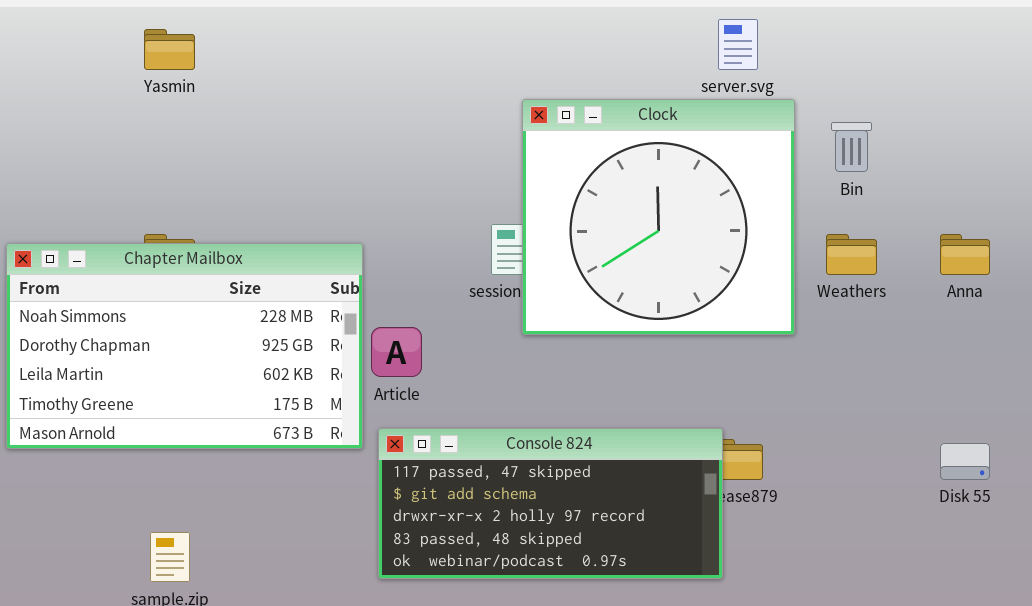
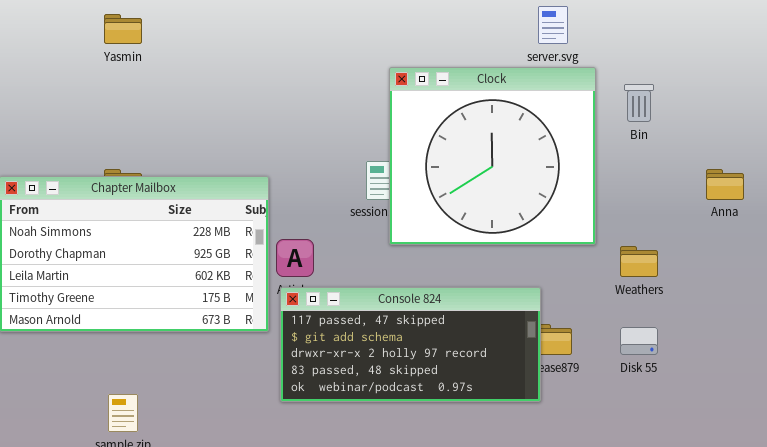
Weathers: [826,234,877,275] -> [620,246,658,277], moved
Console 824: [378,428,723,579] -> [280,287,541,402], moved
Disk 55: [940,443,990,480] -> [620,327,658,355], moved

